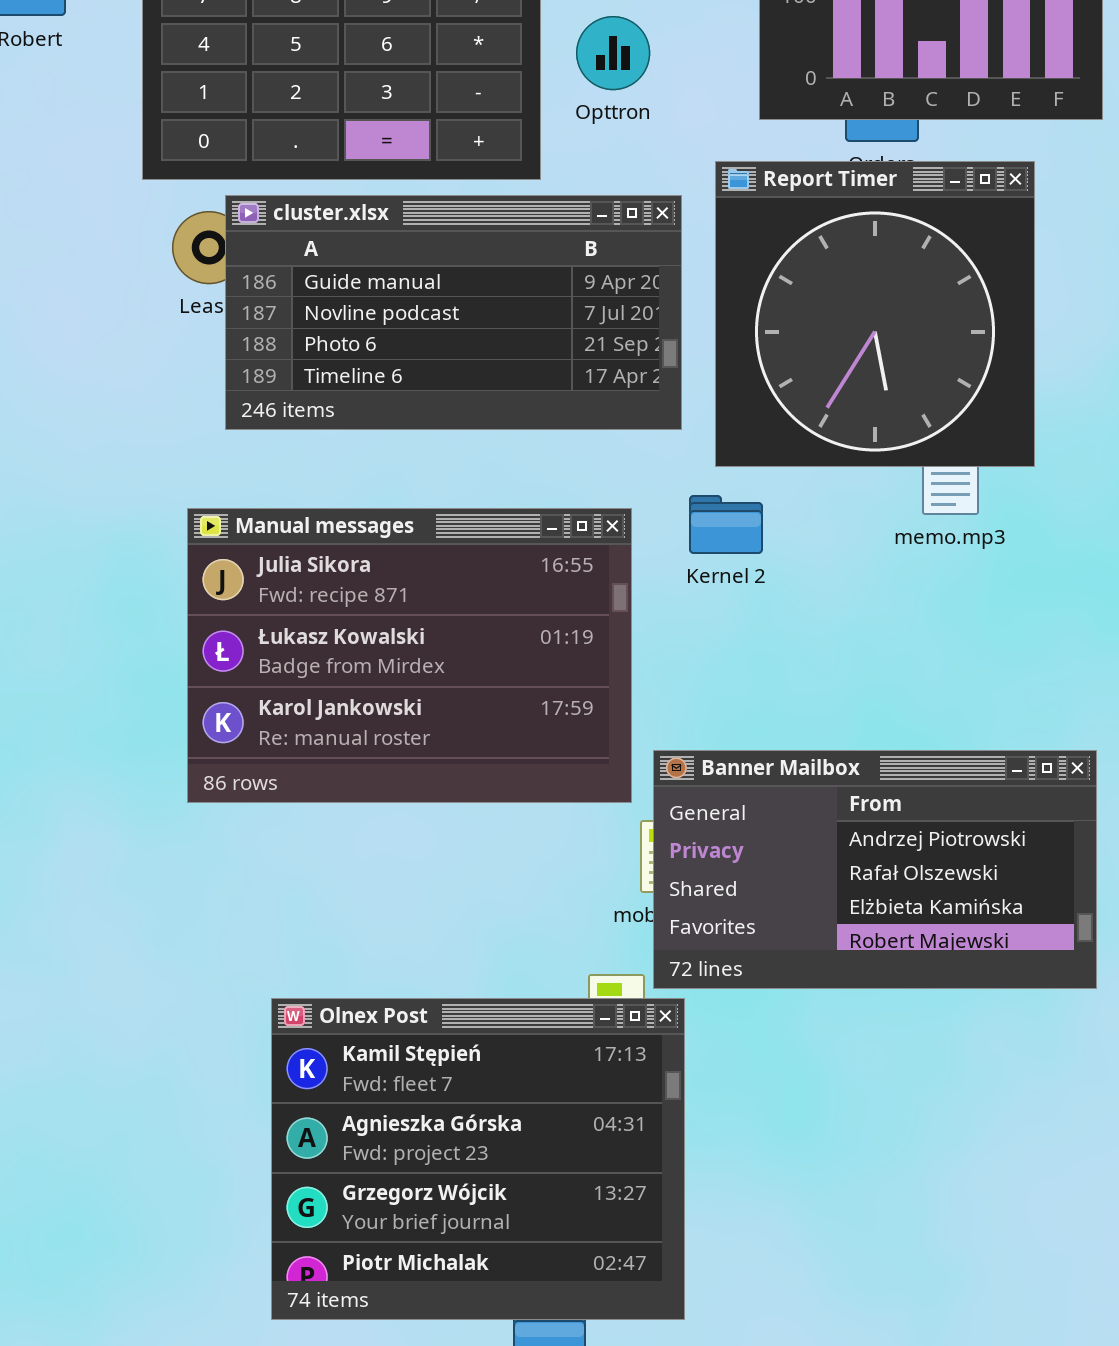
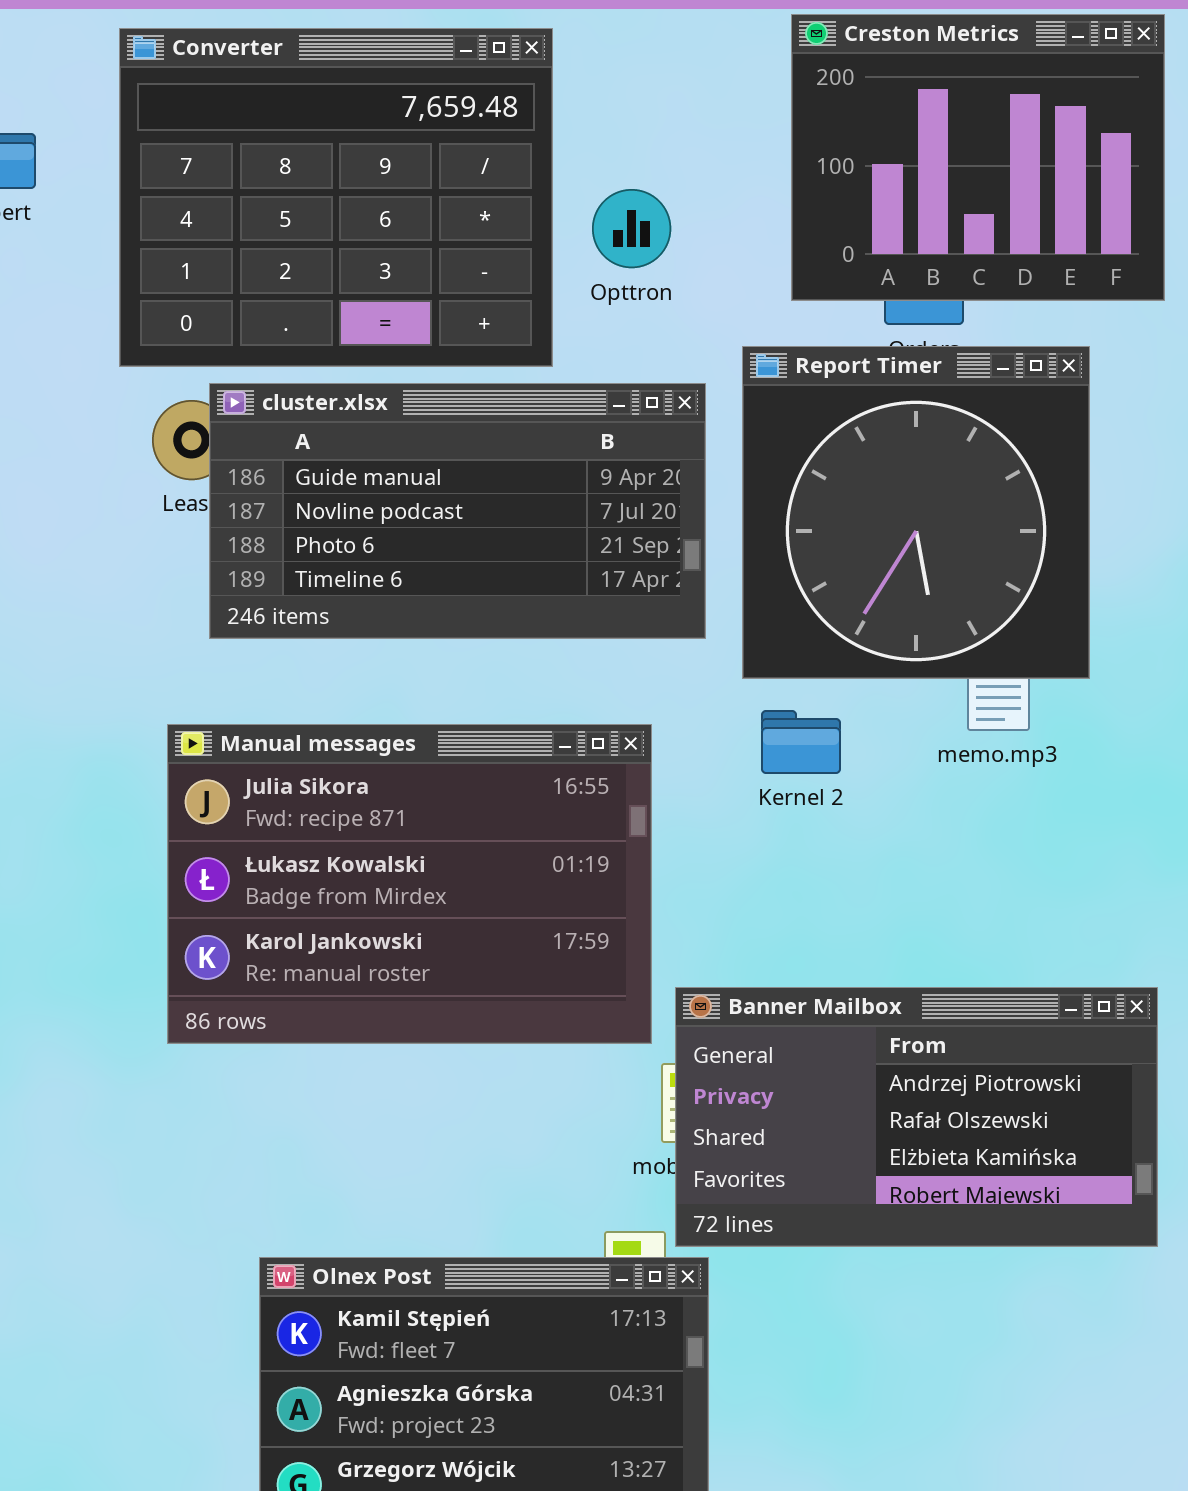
Kernel 2: [689,495,763,554] -> [761,710,841,774], moved

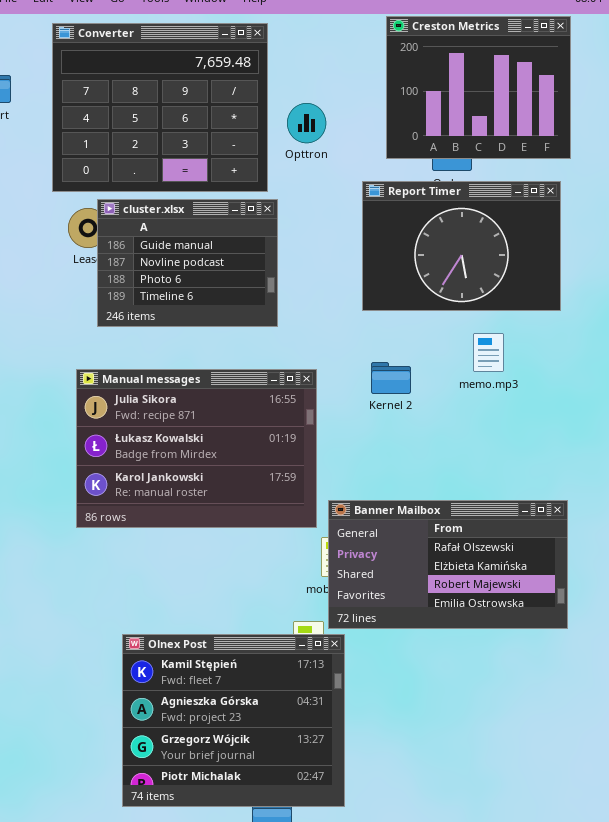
Report Timer: [742,346,1090,679] -> [362,181,561,311], resized
cluster.xlsx: [209,383,706,639] -> [97,199,278,327], resized
Banner Mailbox: [675,987,1158,1247] -> [328,500,568,629], scrolled down 1 row

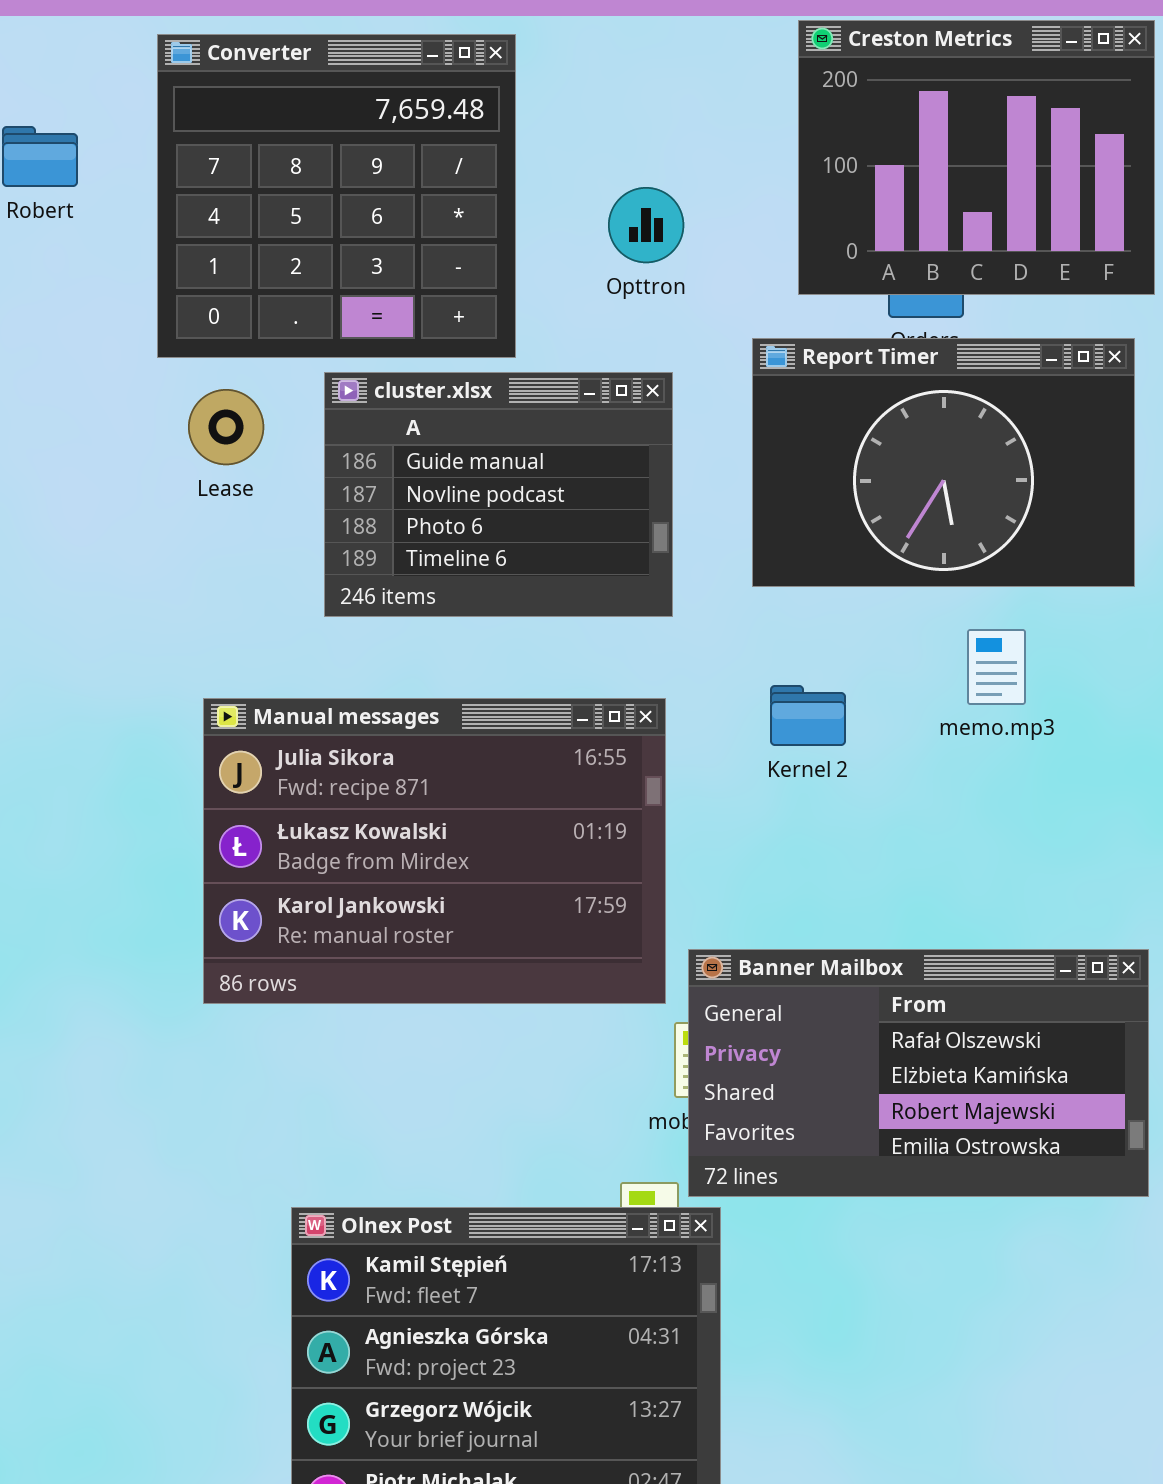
Converter: [52,23,268,192] -> [157,34,516,358], resized
cluster.xlsx: [97,199,278,327] -> [324,372,673,617], moved

